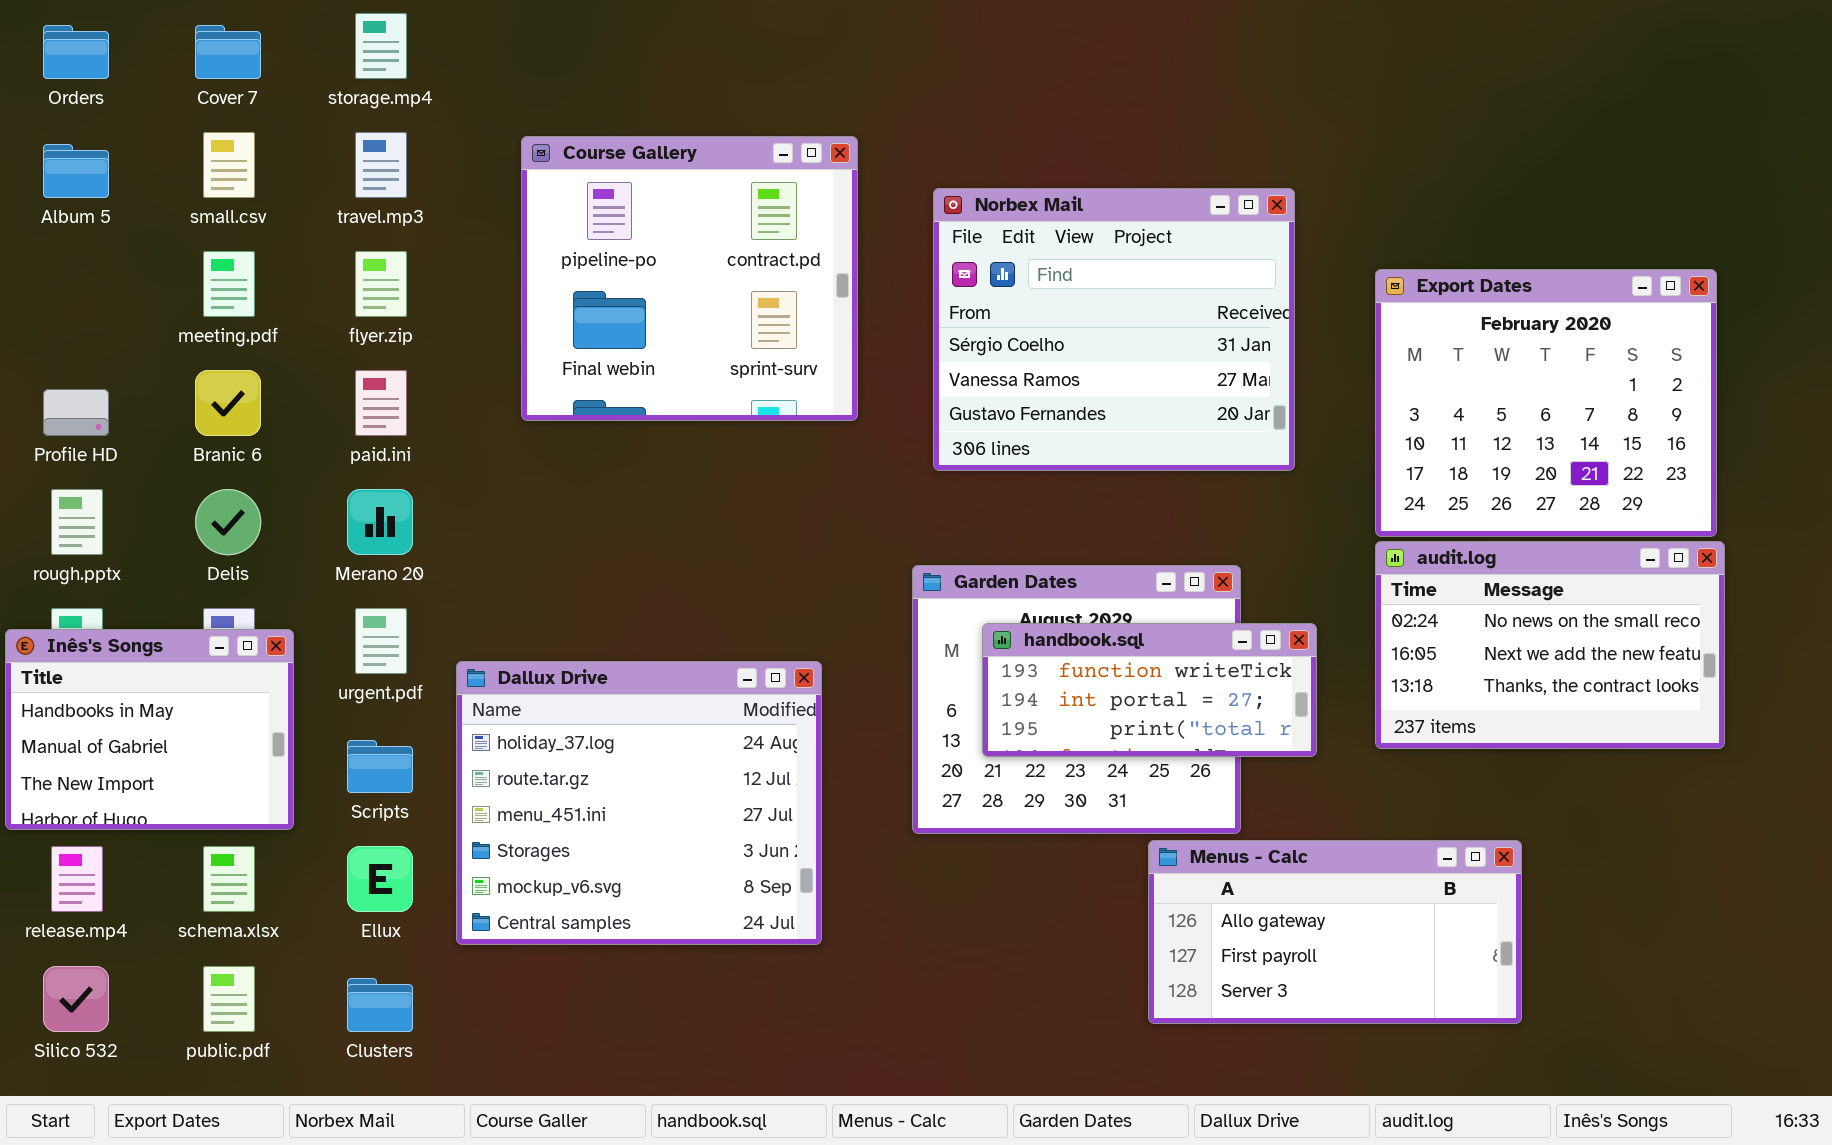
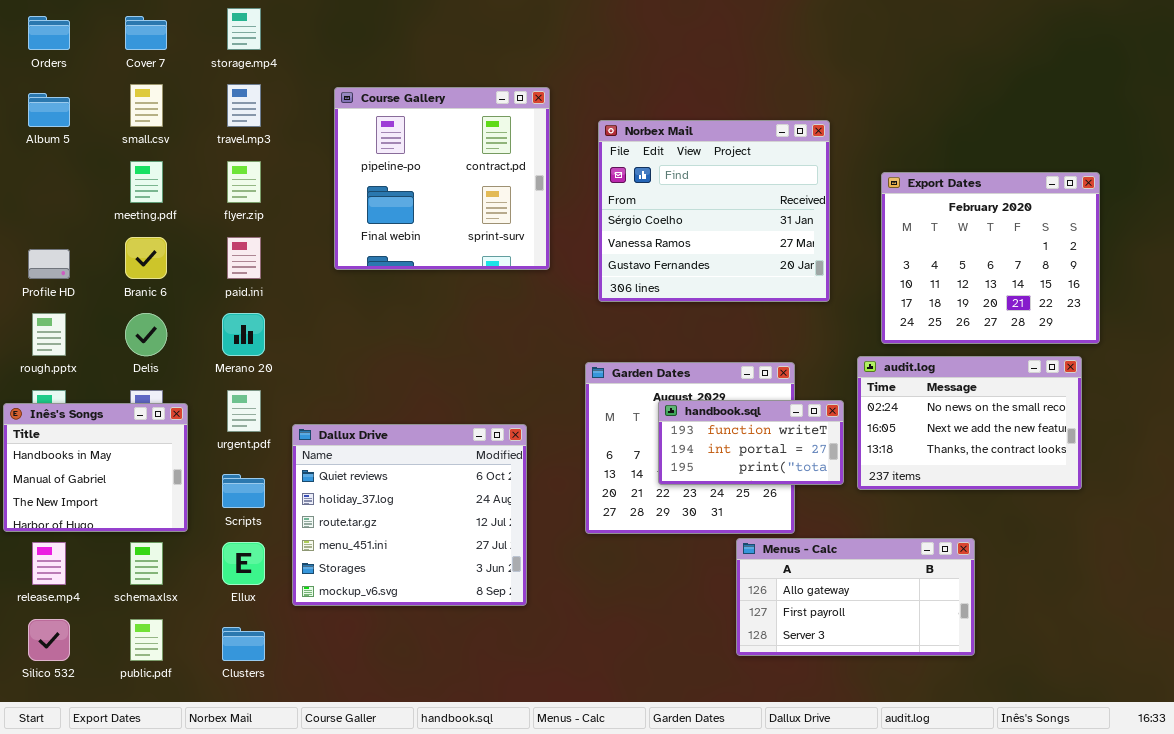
audit.log: [1375,541,1725,749] -> [857,356,1082,490], moved
handbook.sql: [982,623,1317,757] -> [658,400,844,485], resized
Dallux Drive: [456,661,822,945] -> [292,424,527,606], scrolled up 1 row

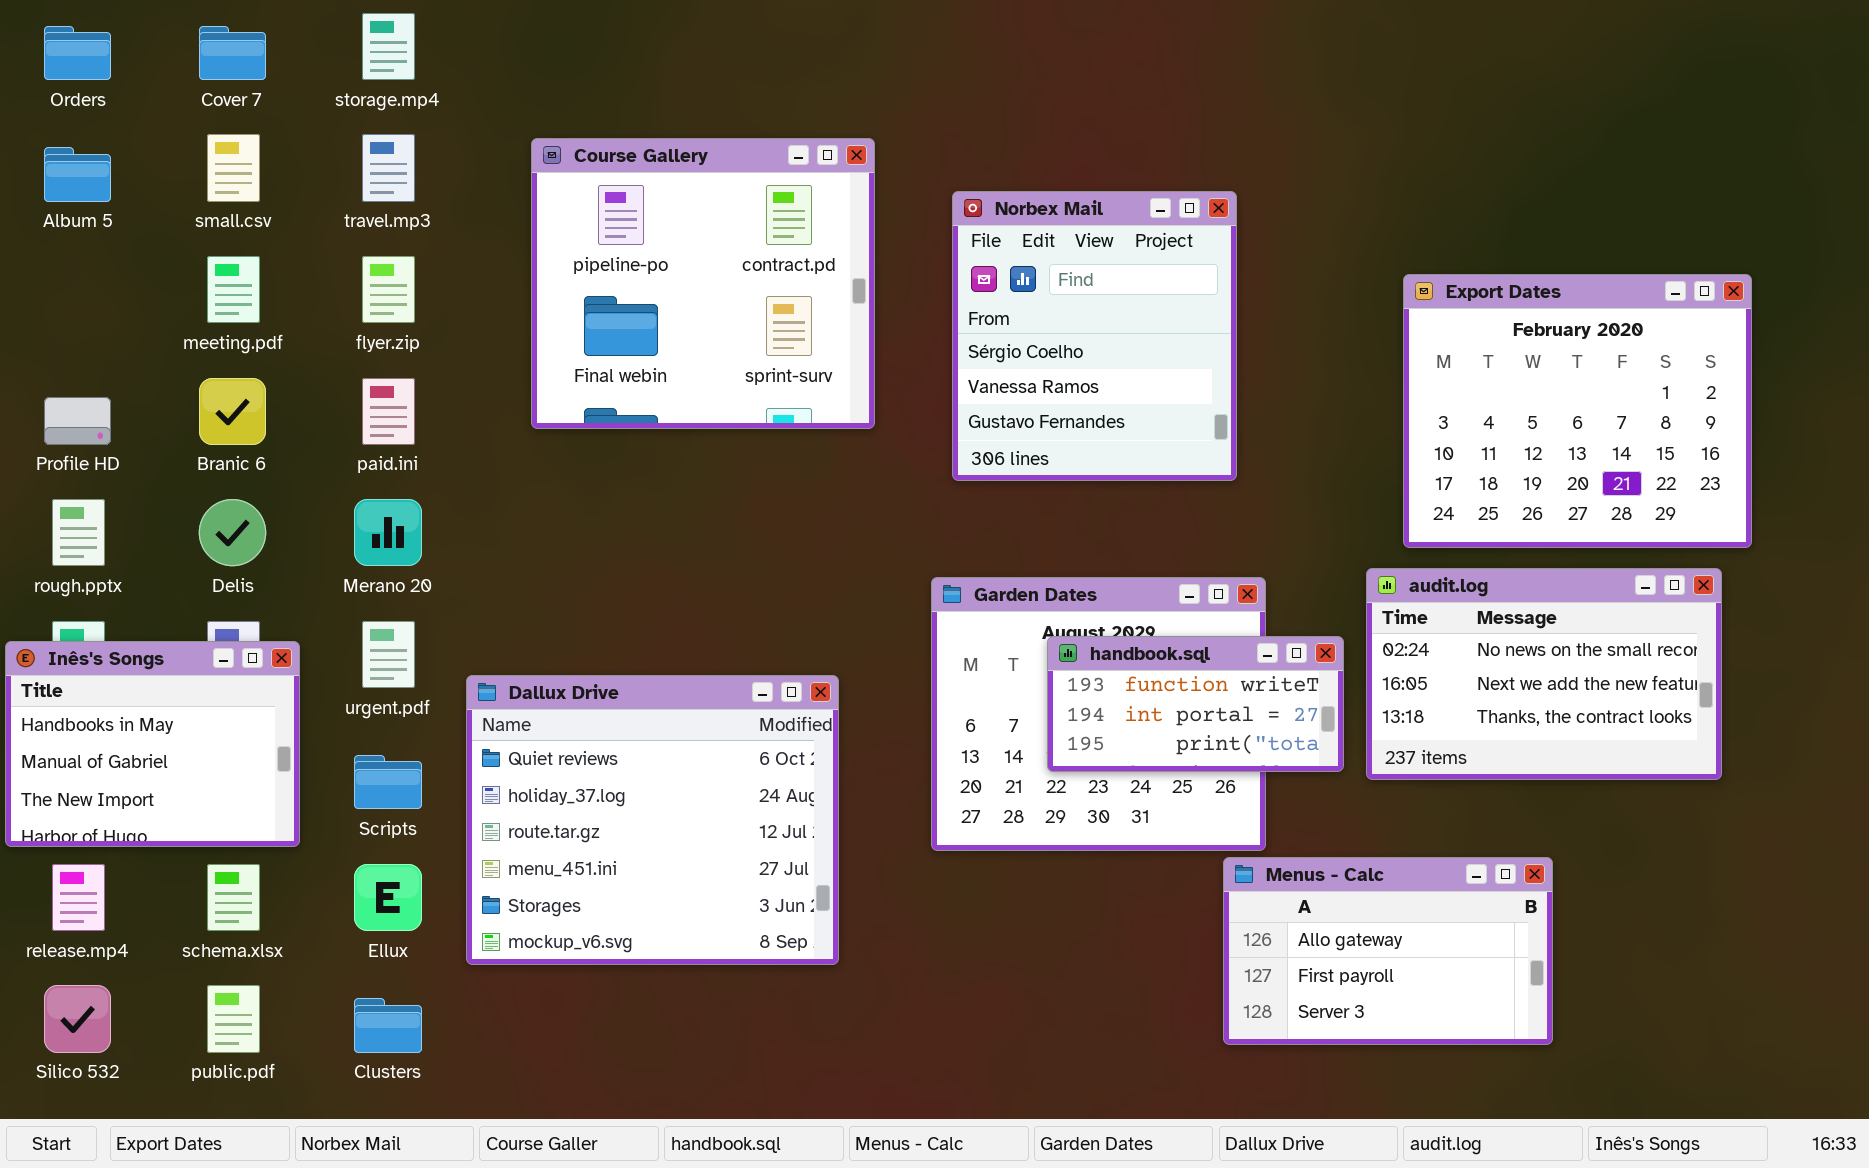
Norbex Mail: [598,120,830,302] -> [952,191,1237,481], resized
Menus - Calc: [736,538,975,656] -> [1223,857,1553,1045], resized

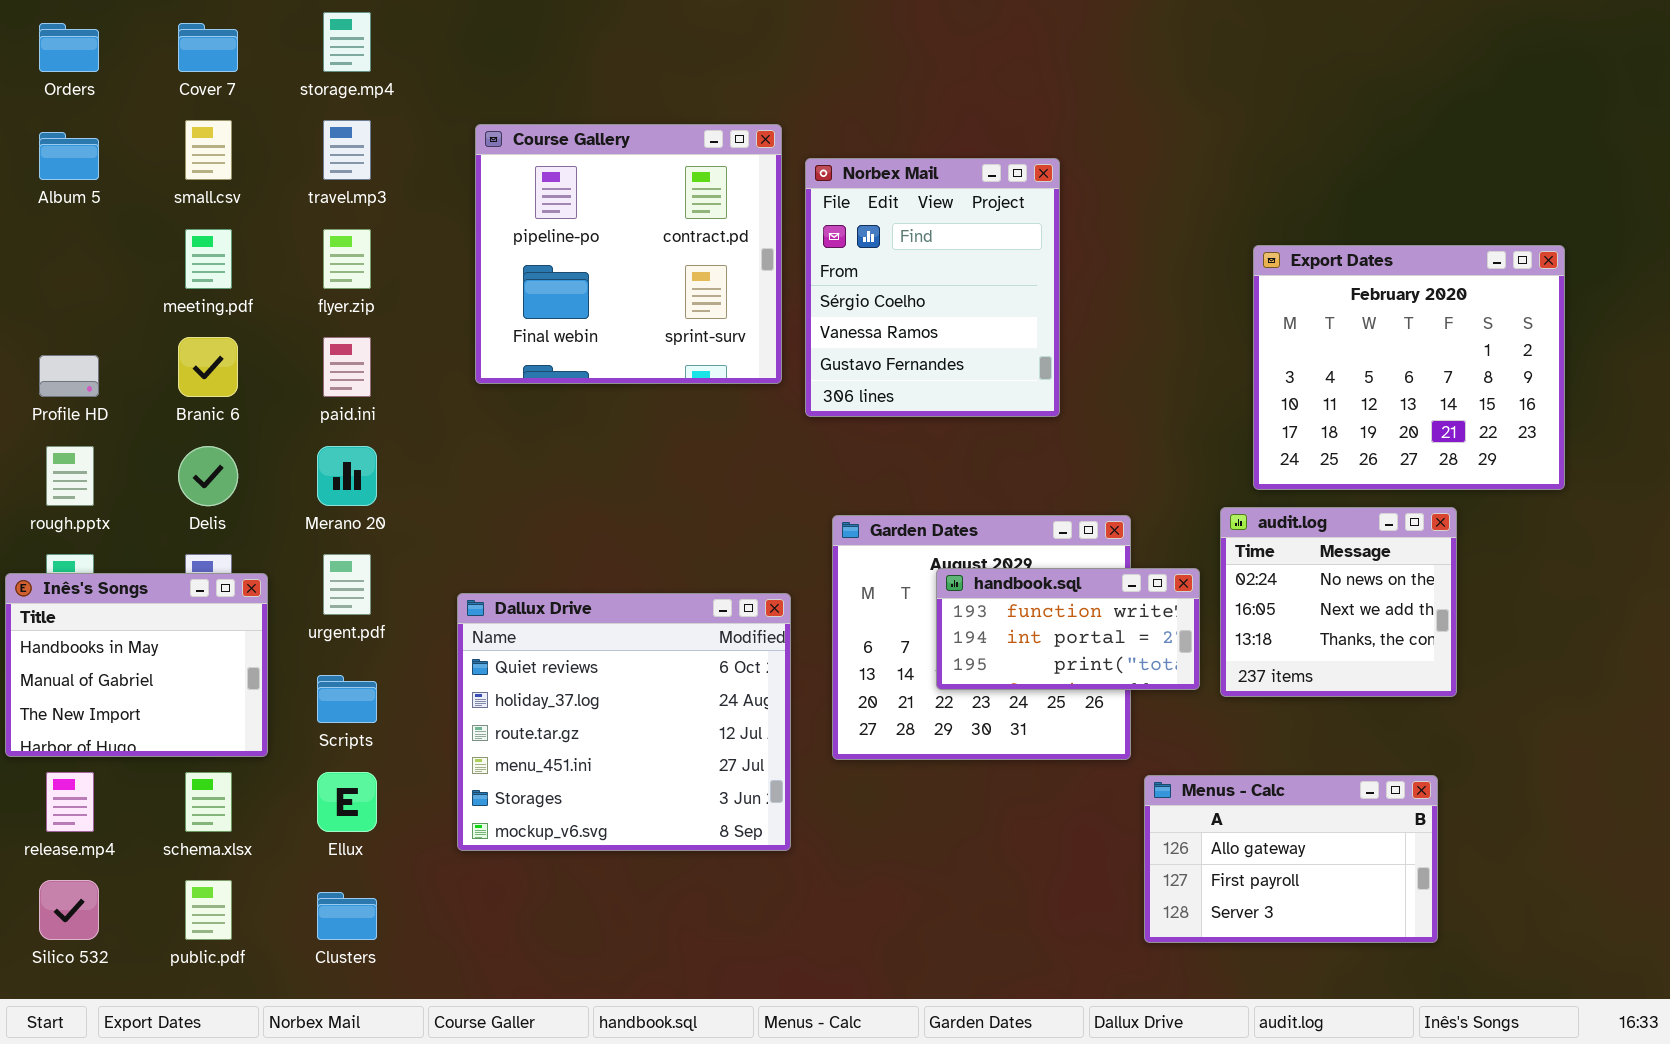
Norbex Mail: [952,191,1237,481] -> [805,158,1060,417], moved
audit.log: [1366,568,1722,780] -> [1220,507,1457,697], resized
Dallux Drive: [466,675,839,965] -> [457,593,791,851], moved
Menus - Calc: [1223,857,1553,1045] -> [1144,775,1438,943], moved

